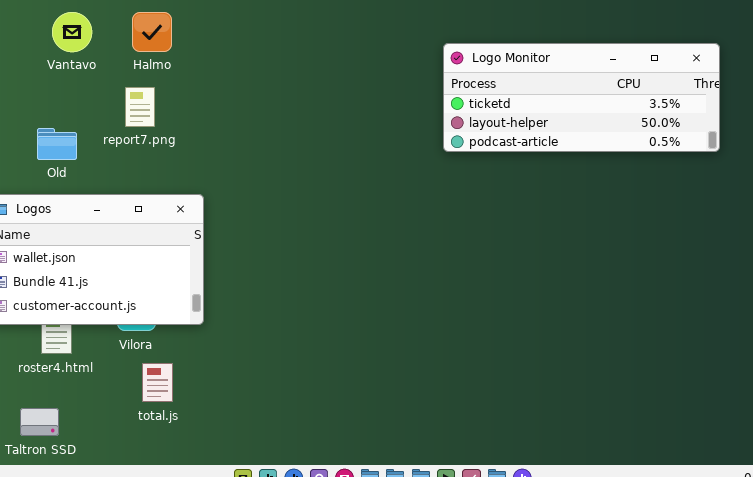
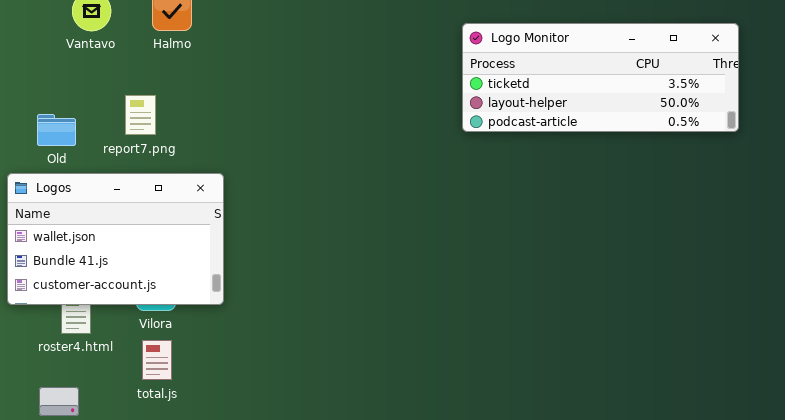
report7.png: [125,87,155,127] -> [125,95,156,135], moved
Old: [37,128,77,160] -> [37,114,76,146], moved
total.js: [142,363,173,402] -> [142,340,172,380], moved

